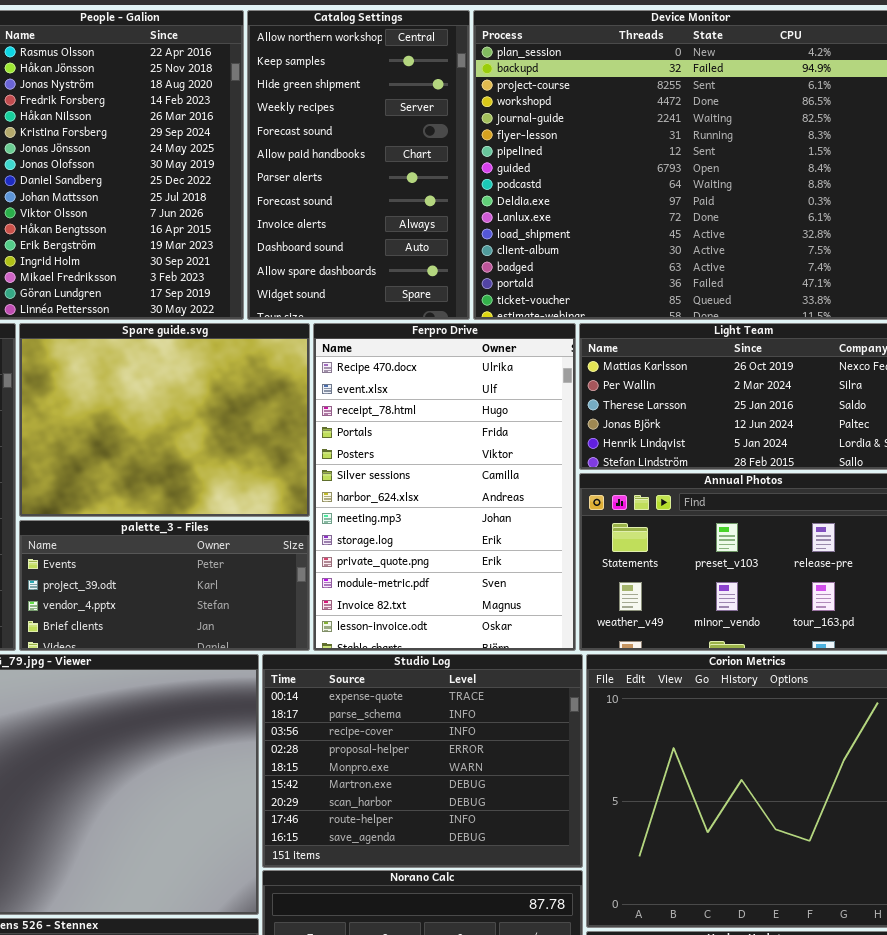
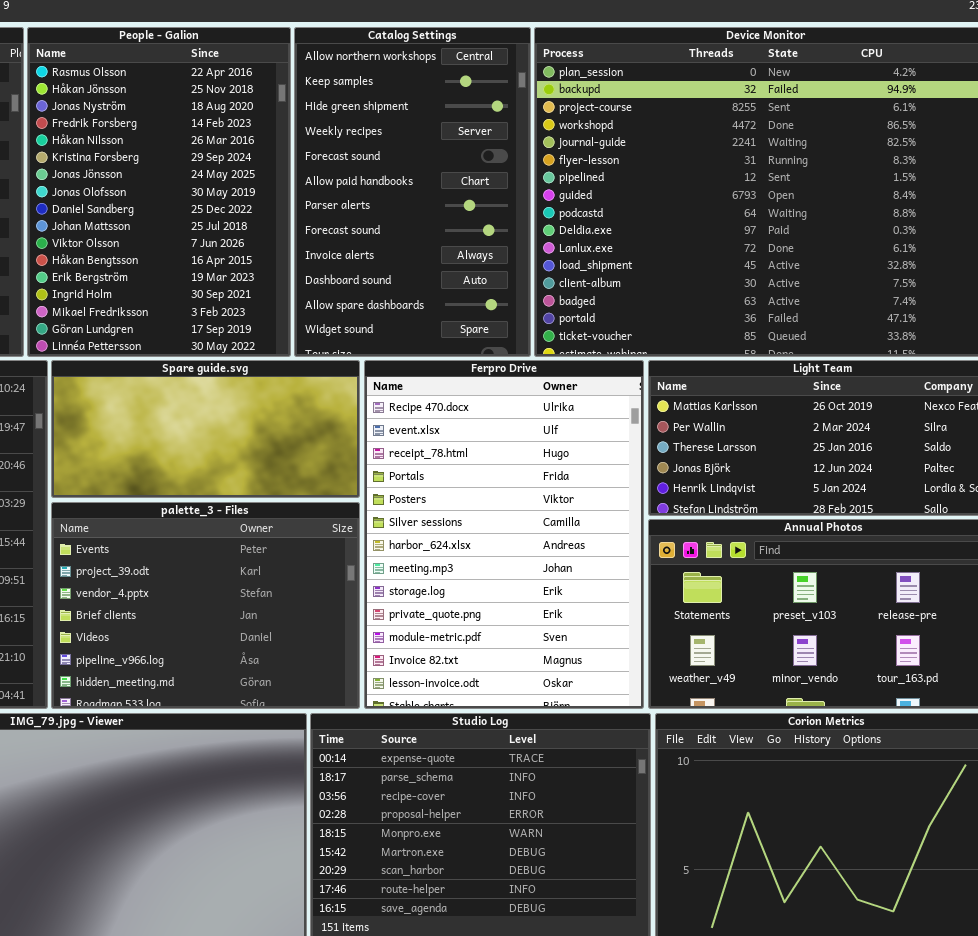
Spare guide.svg: [19,323,310,517] -> [51,360,360,498], resized
palette_3 - Files: [19,520,310,651] -> [51,502,360,709], resized

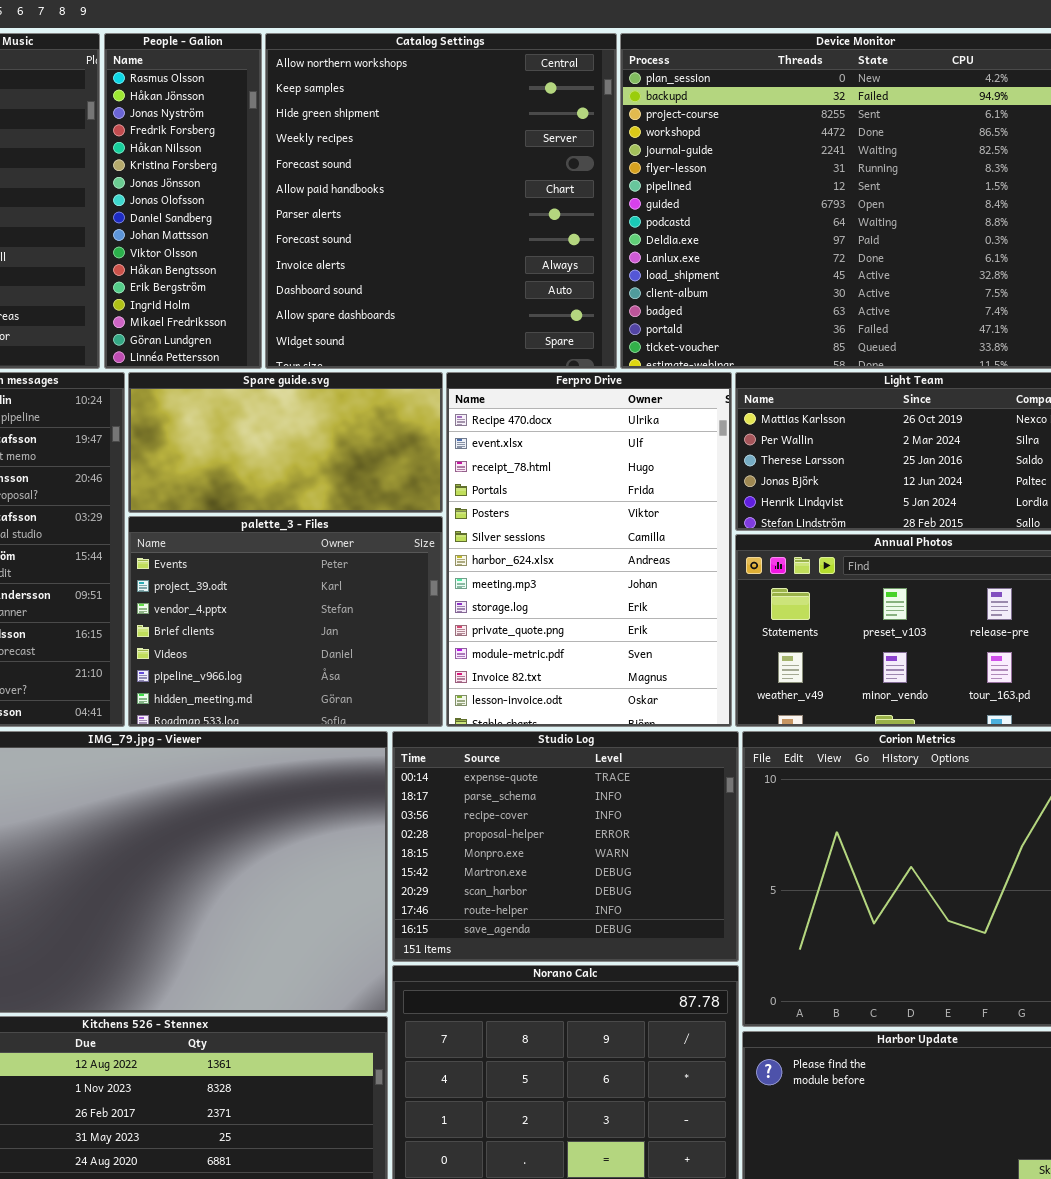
People - Galion: [27,27,291,357] -> [104,33,262,369], resized
Catalog Settings: [294,27,531,357] -> [265,33,617,369], resized

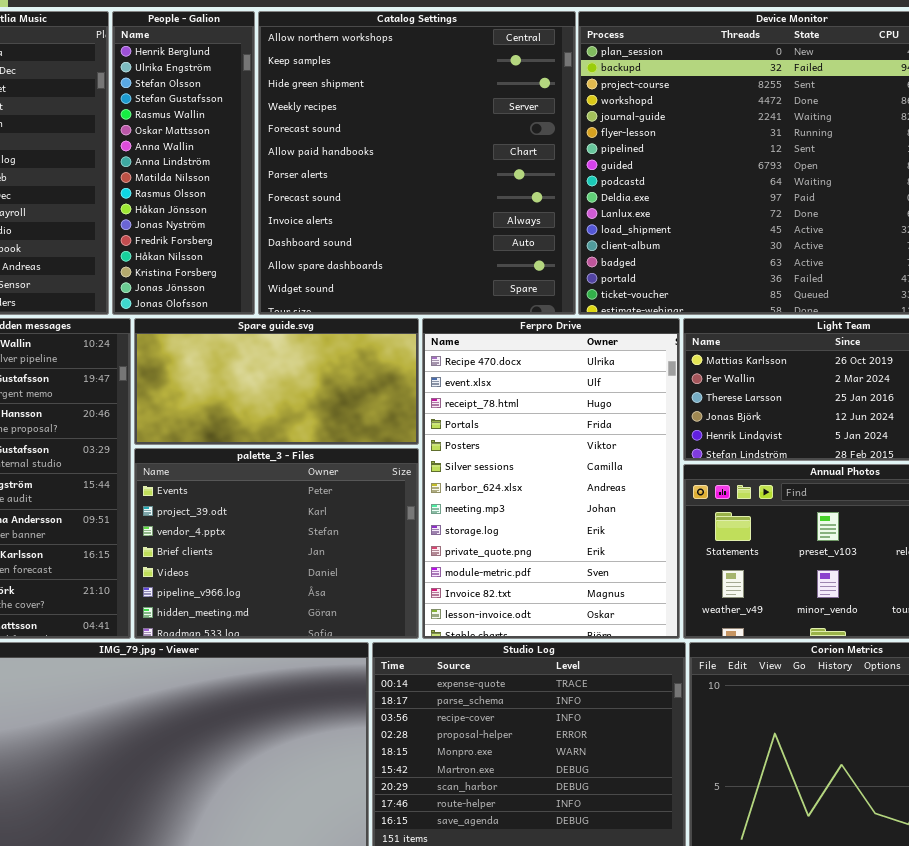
People - Galion: [104,33,262,369] -> [112,11,255,315], scrolled up 9 rows

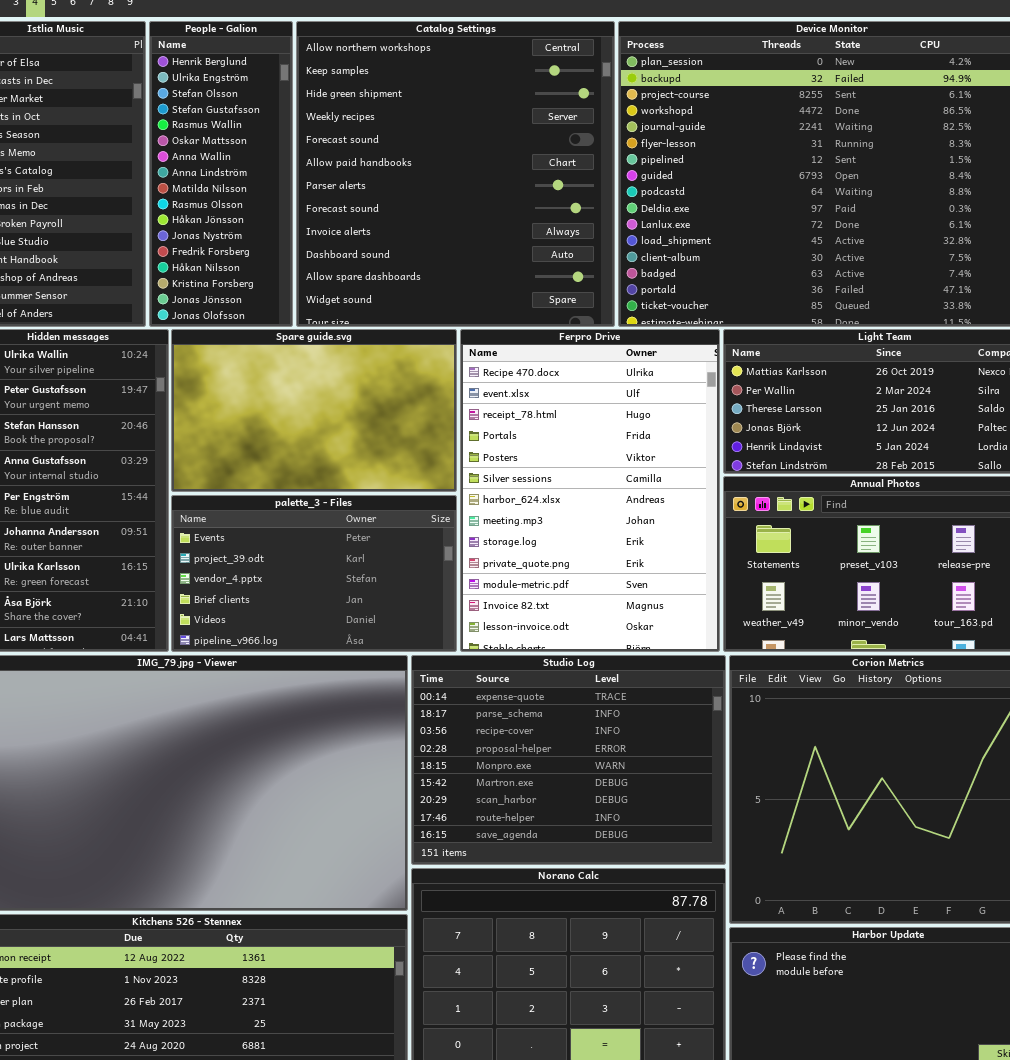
Spare guide.svg: [134,318,419,445] -> [171,329,457,492], resized
palette_3 - Files: [134,448,419,639] -> [171,495,457,652], resized

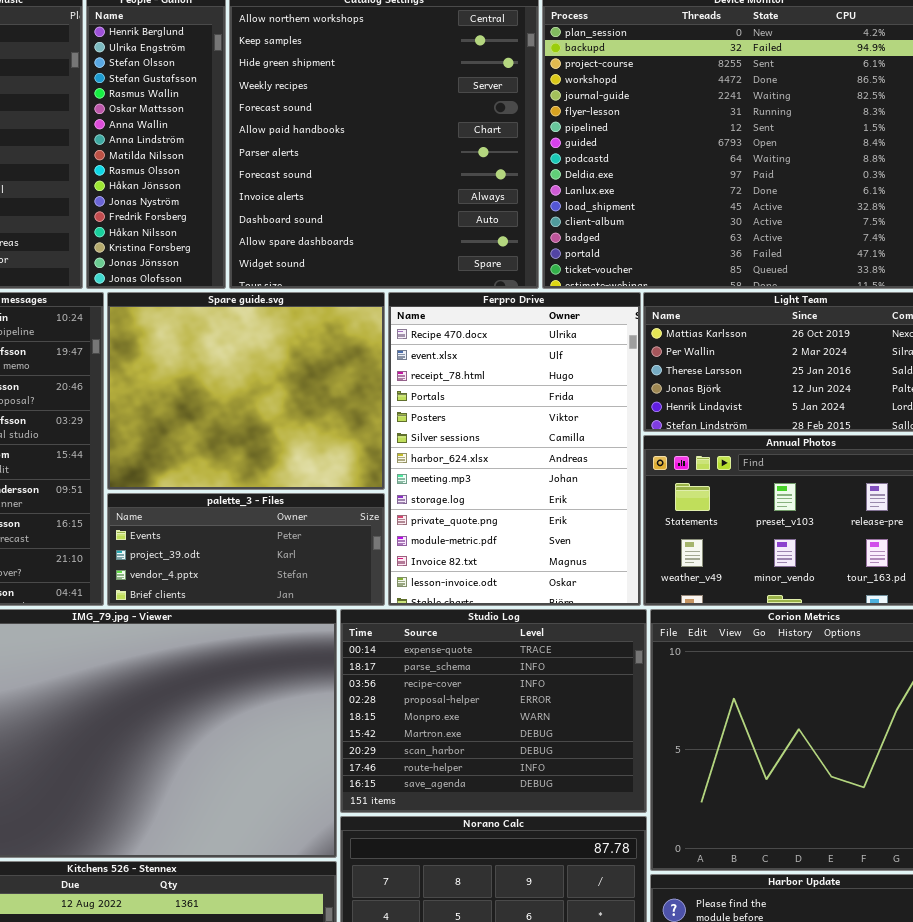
Spare guide.svg: [171,329,457,492] -> [107,292,385,490], resized
palette_3 - Files: [171,495,457,652] -> [107,493,385,606], resized

